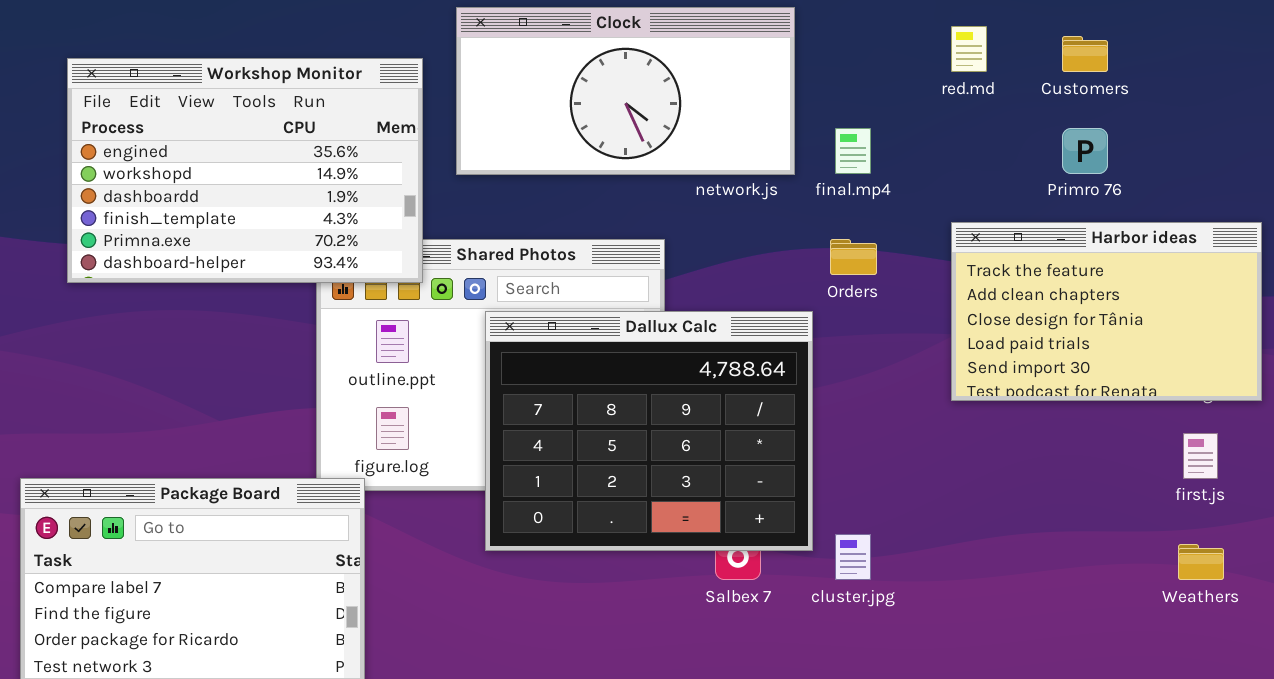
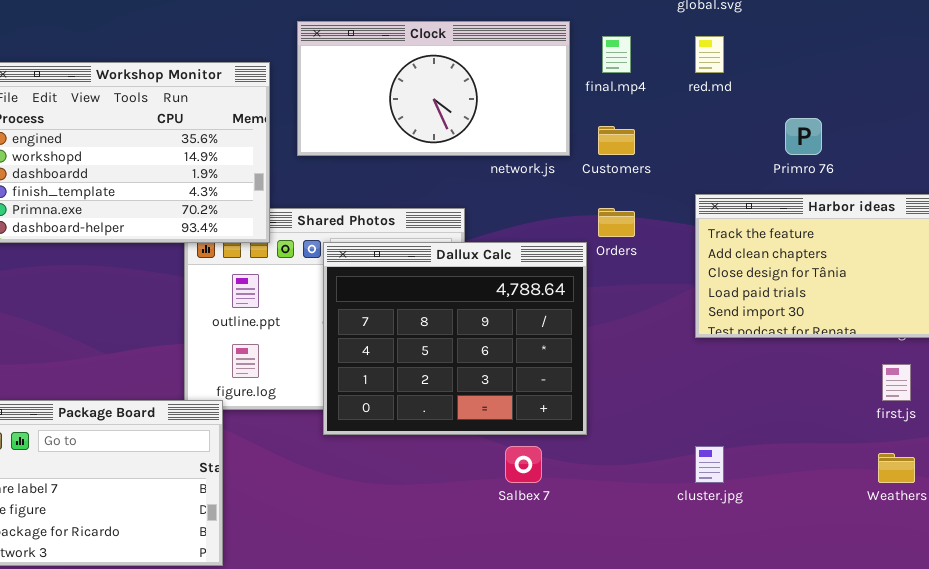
Customers: [1062,36,1108,72] -> [598,126,635,155], moved
final.mp4: [835,128,871,174] -> [602,36,631,73], moved
Dallux Calc: [485,311,813,551] -> [323,242,587,435], moved
cluster.jpg: [835,534,871,580] -> [695,446,724,483], moved

